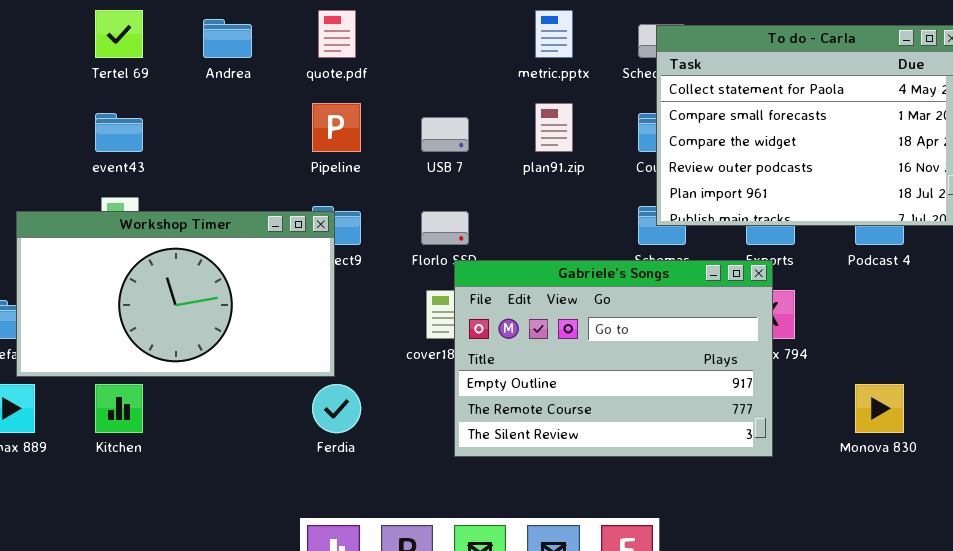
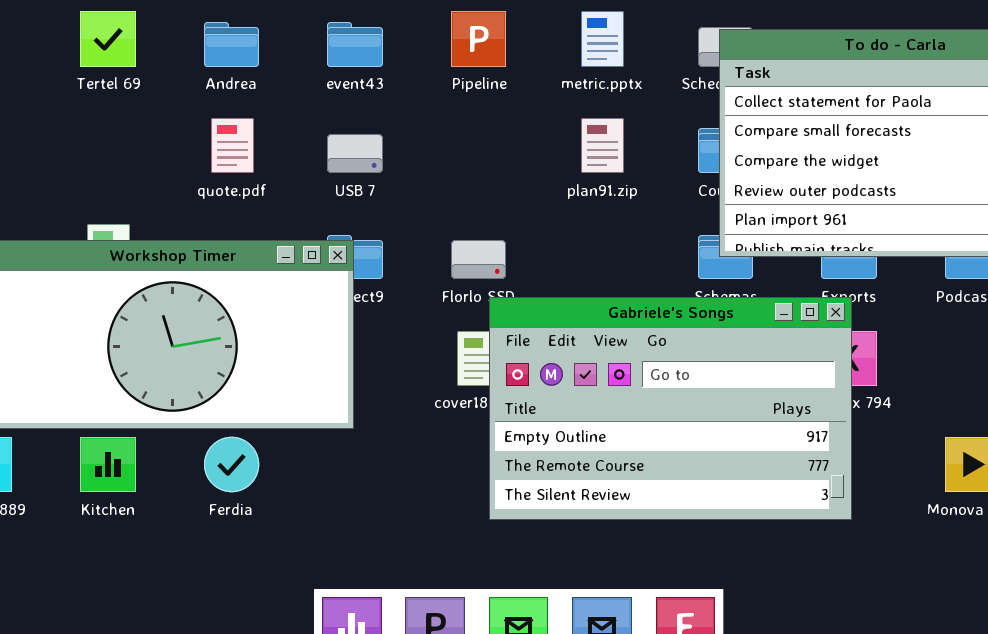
quote.pdf: [318,10,356,58] -> [211,118,254,173], moved
Pipeline: [312,103,361,152] -> [451,11,506,67], moved
event43: [95,113,143,152] -> [327,22,383,67], moved
USB 7: [421,117,469,152] -> [327,134,383,173], moved
Ferdia: [312,384,361,433] -> [204,437,259,492], moved

